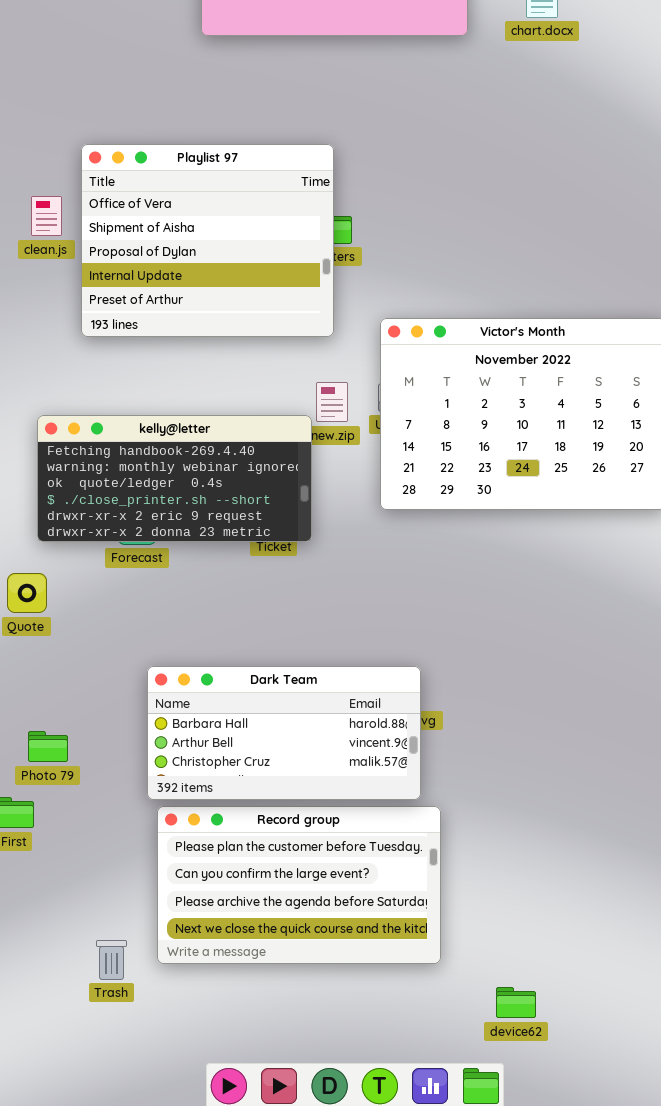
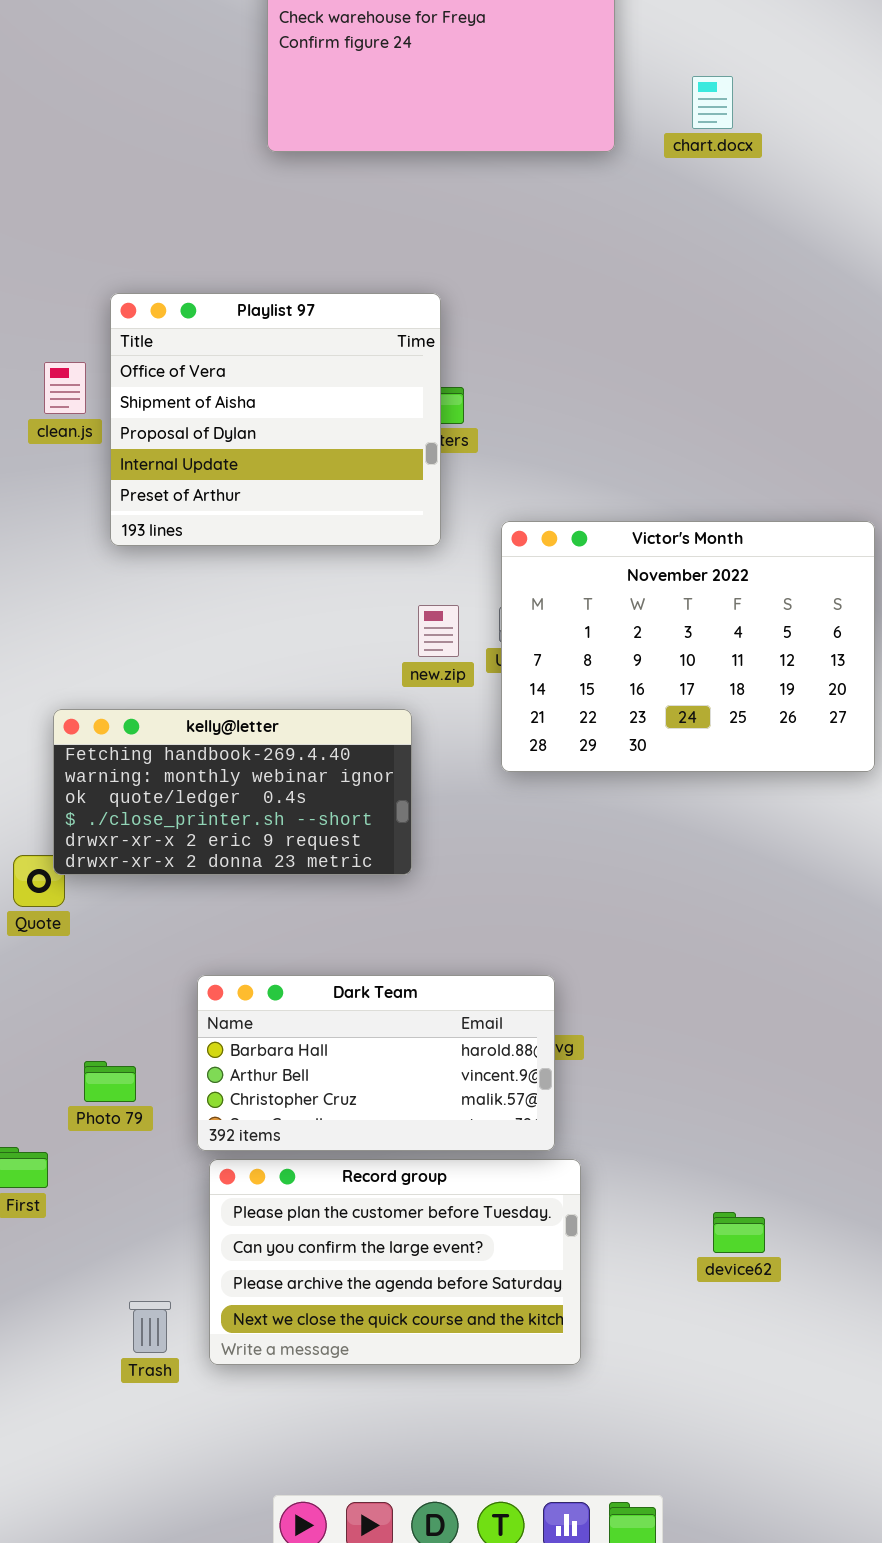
kelly@letter: [37,415,312,542] -> [53,709,412,875], moved
Photo 79: [28,731,68,762] -> [84,1061,136,1102], moved
Trash: [96,940,127,980] -> [129,1301,171,1353], moved
device62: [496,987,536,1018] -> [713,1212,765,1253], moved

